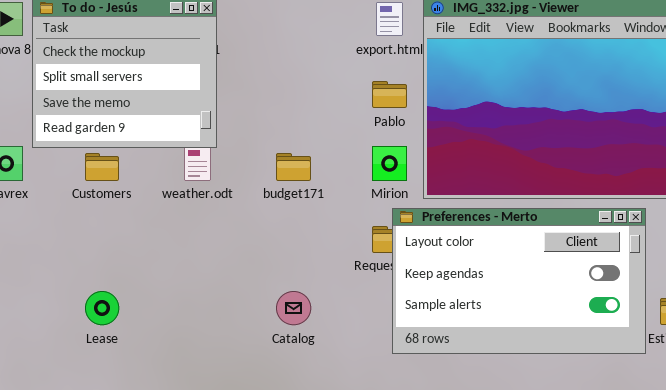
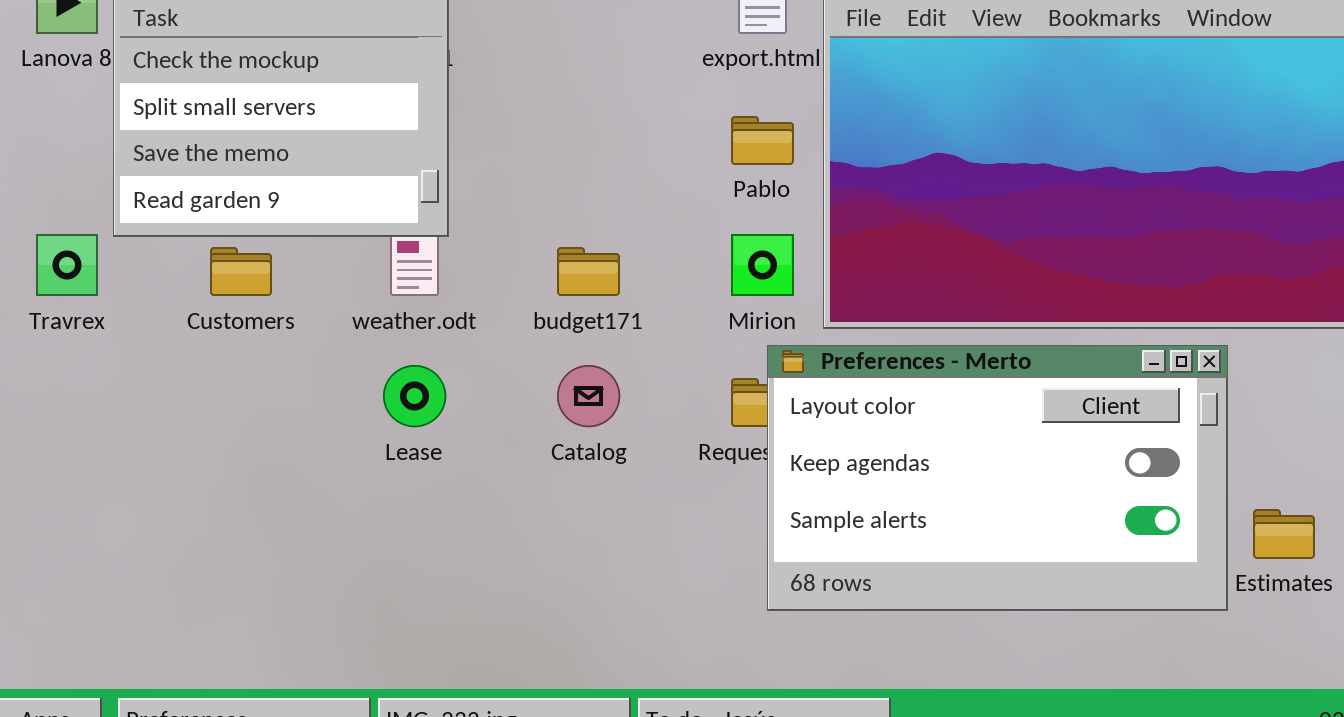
Lease: [85,291,119,325] -> [383,365,446,427], moved
Catalog: [276,291,311,325] -> [557,365,620,427], moved

